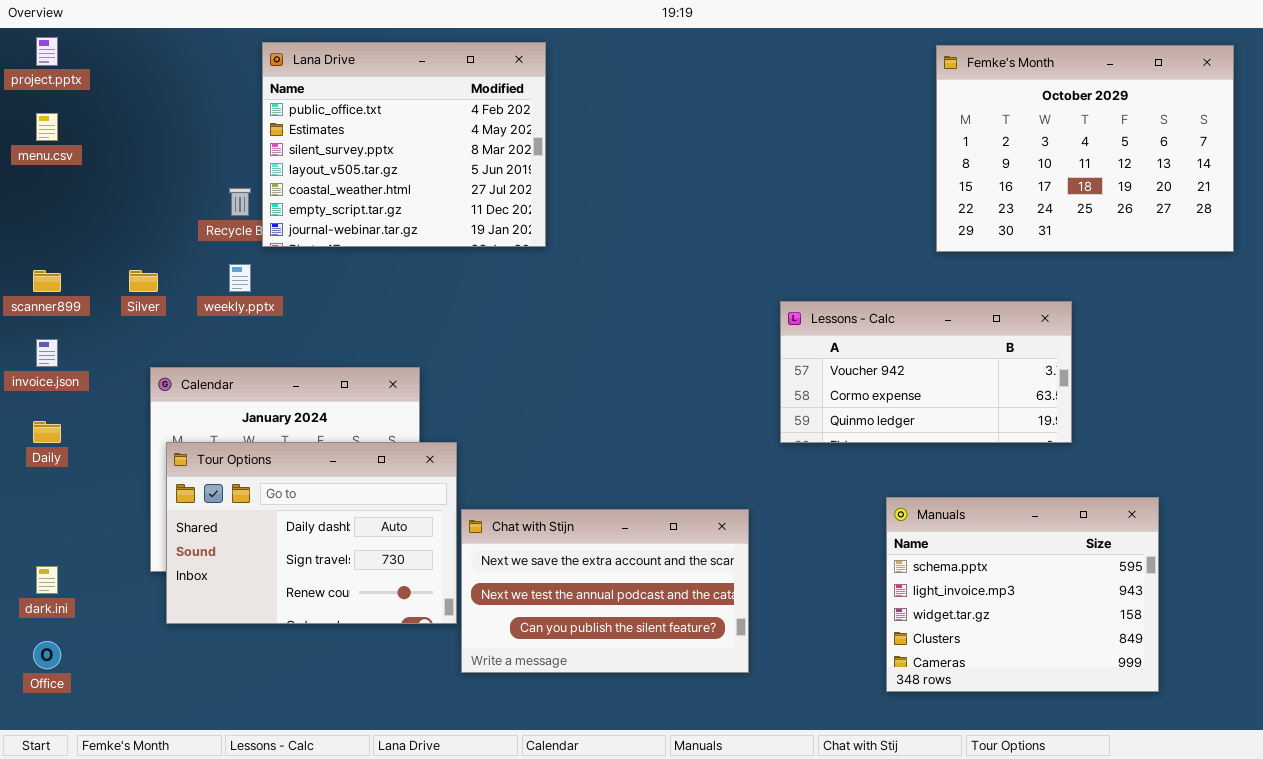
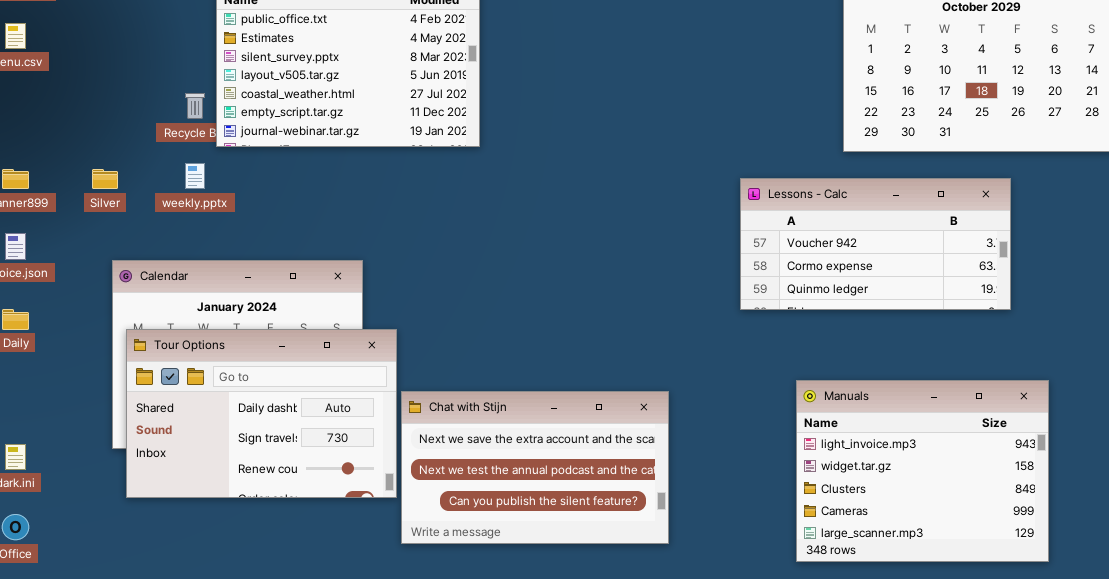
Lessons - Calc: [780,301,1072,443] -> [740,178,1011,310], moved
Manuals: [886,497,1159,692] -> [796,380,1049,562], scrolled down 1 row

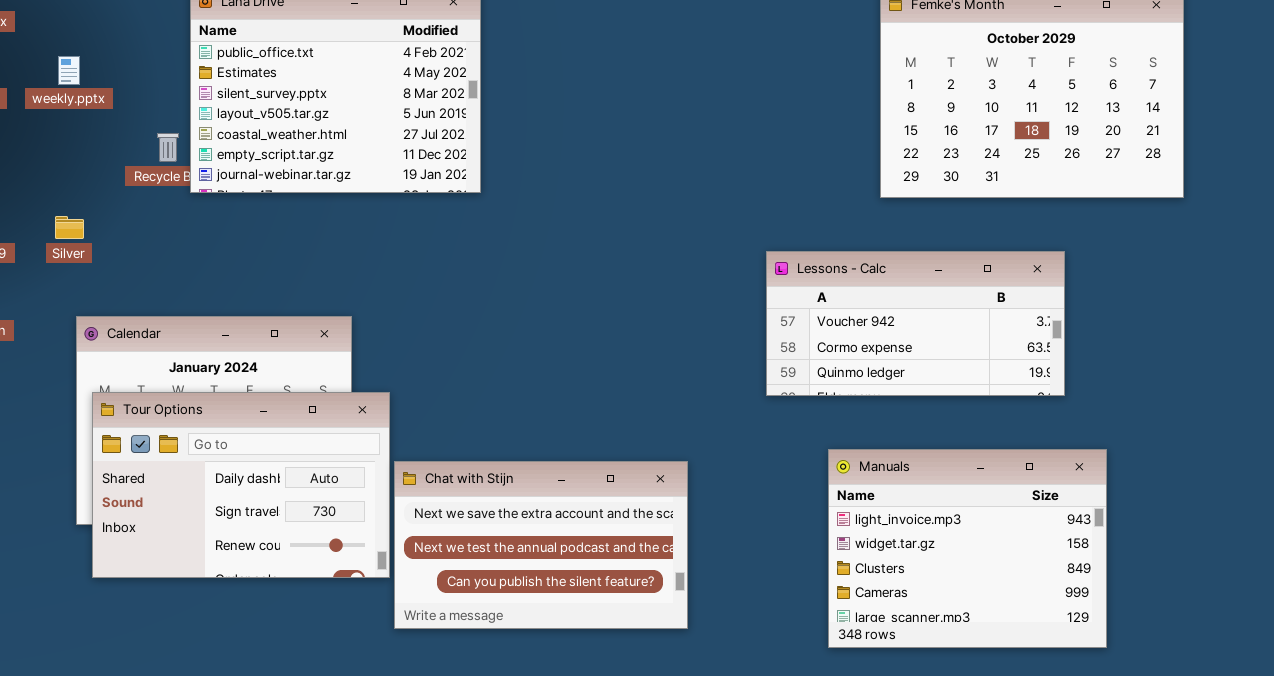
weekly.pptx: [185,163,205,189] -> [58,56,80,85], moved
Lessons - Calc: [740,178,1011,310] -> [766,251,1065,396], moved

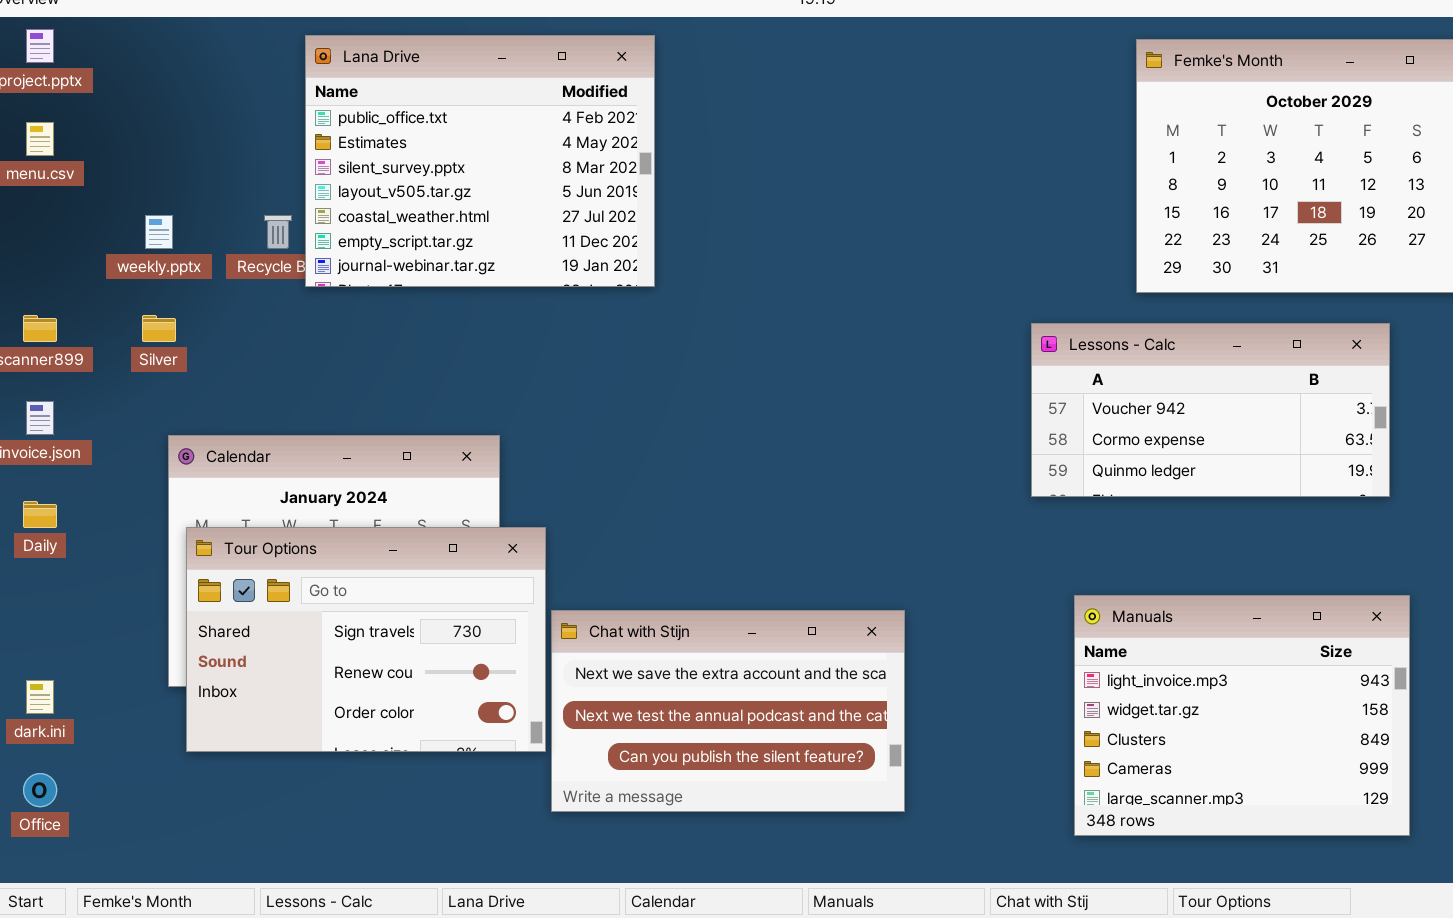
weekly.pptx: [58,56,80,85] -> [145,215,173,249], moved
Lessons - Calc: [766,251,1065,396] -> [1031,323,1390,497], moved
Tour Options: [92,392,390,578] -> [186,527,546,752], scrolled down 1 row

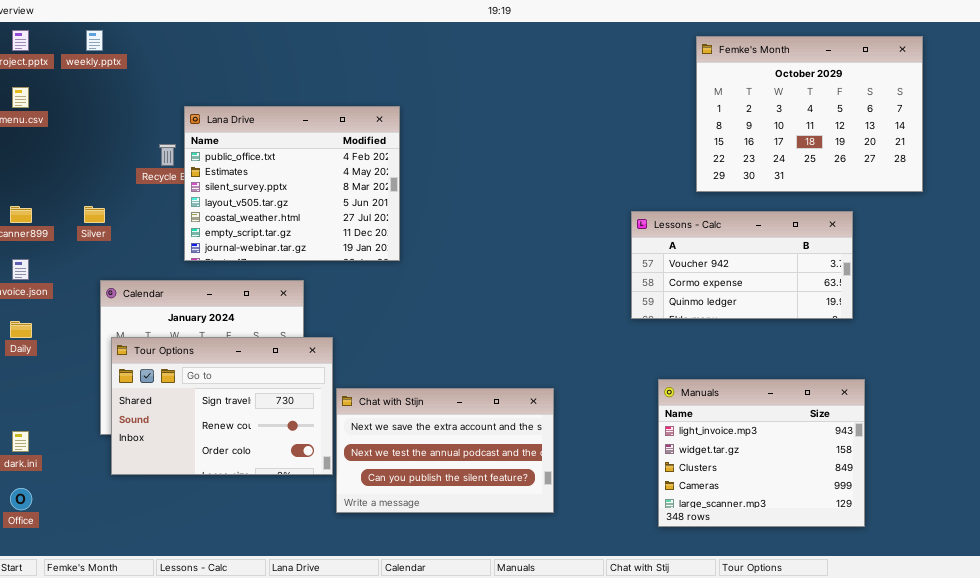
Lana Drive: [305,35,655,287] -> [184,106,400,261], moved
weekly.pptx: [145,215,173,249] -> [86,30,103,51], moved

